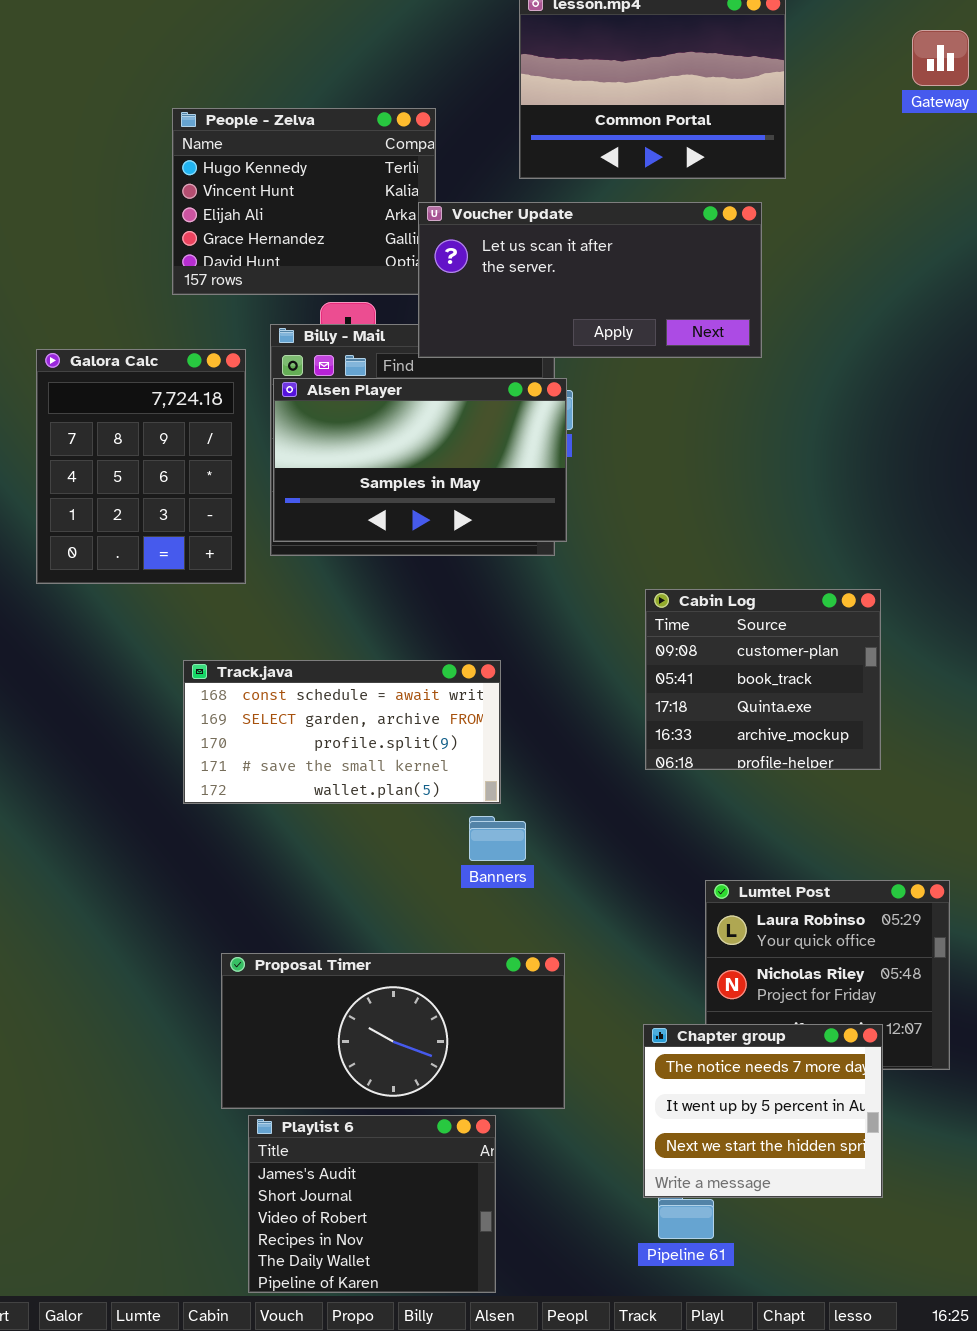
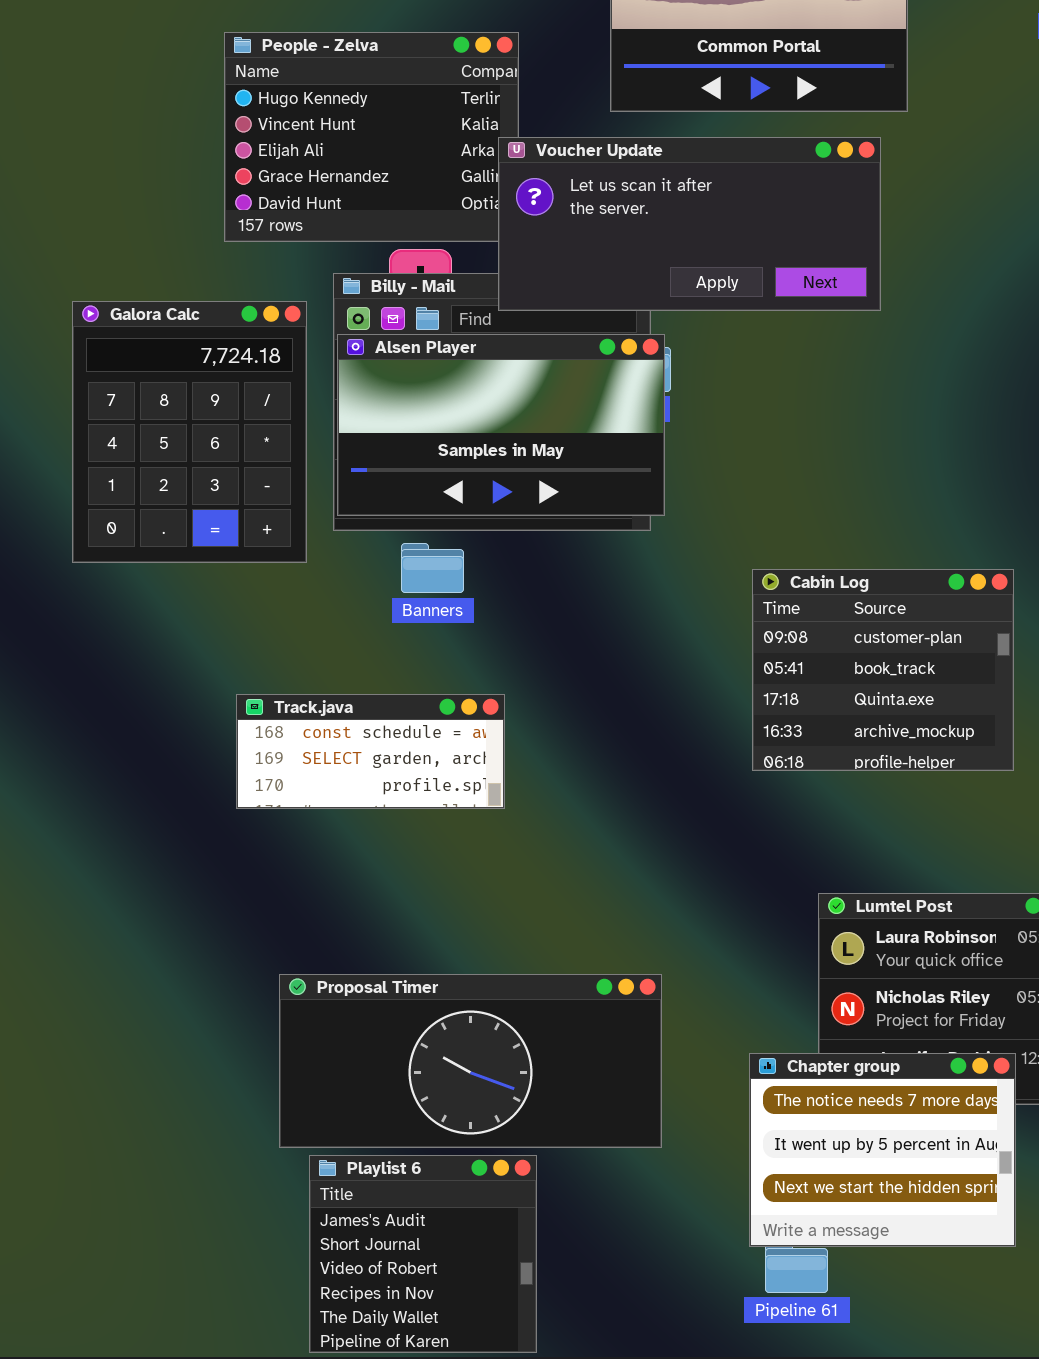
Track.java: [183,660,501,804] -> [236,694,505,809], resized
Banners: [469,816,526,861] -> [401,543,464,593], moved
Playlist 6: [248,1115,496,1293] -> [309,1155,537,1353], resized

